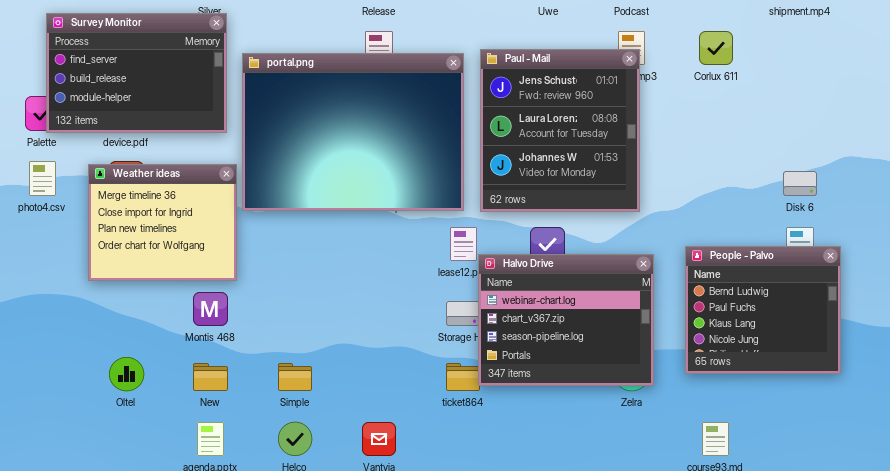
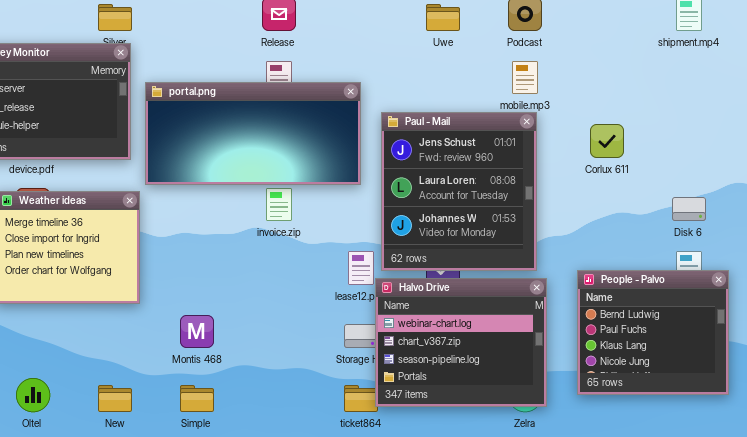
Corlux 611: [699,31,733,65] -> [590,124,624,158], moved
Paul - Mail: [480,49,640,212] -> [381,112,537,271], moved
portal.png: [242,53,464,211] -> [145,82,361,185], resized
Montis 468: [193,292,228,326] -> [180,315,214,348], moved

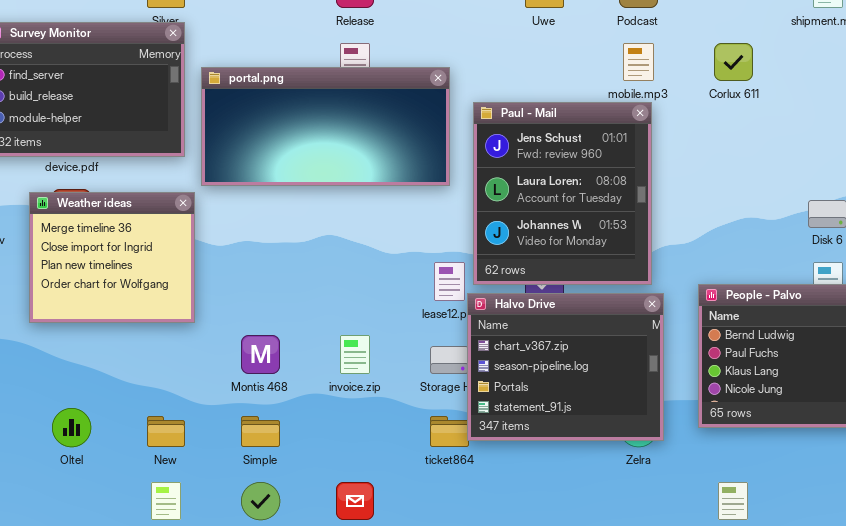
Corlux 611: [590,124,624,158] -> [714,43,753,81], moved
invoice.zip: [266,188,292,221] -> [340,335,370,374], moved
Halvo Drive: [375,278,547,407] -> [467,293,664,441], scrolled down 1 row

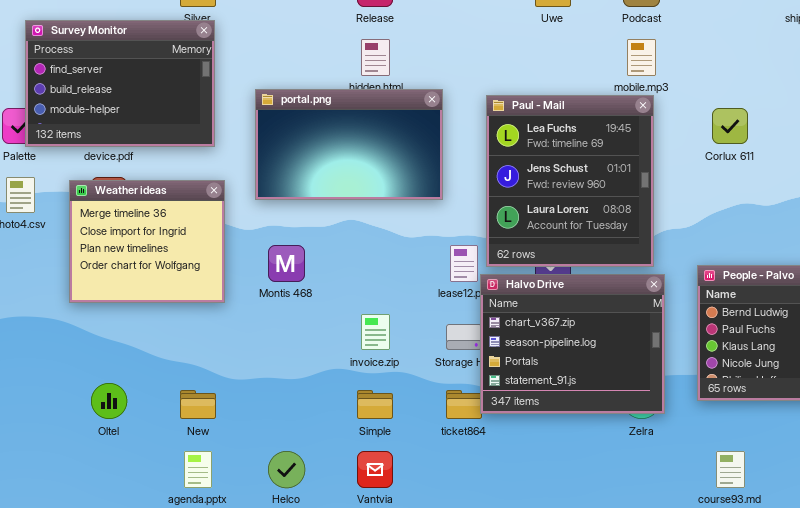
Corlux 611: [714,43,753,81] -> [712,108,748,144], moved
portal.png: [201,67,450,186] -> [255,89,443,200], moved, resized
Paul - Mail: [473,102,652,285] -> [486,95,654,267], scrolled up 1 row
Montis 468: [241,335,280,374] -> [268,245,305,282], moved
Simple: [241,416,280,447] -> [357,390,393,419], moved

